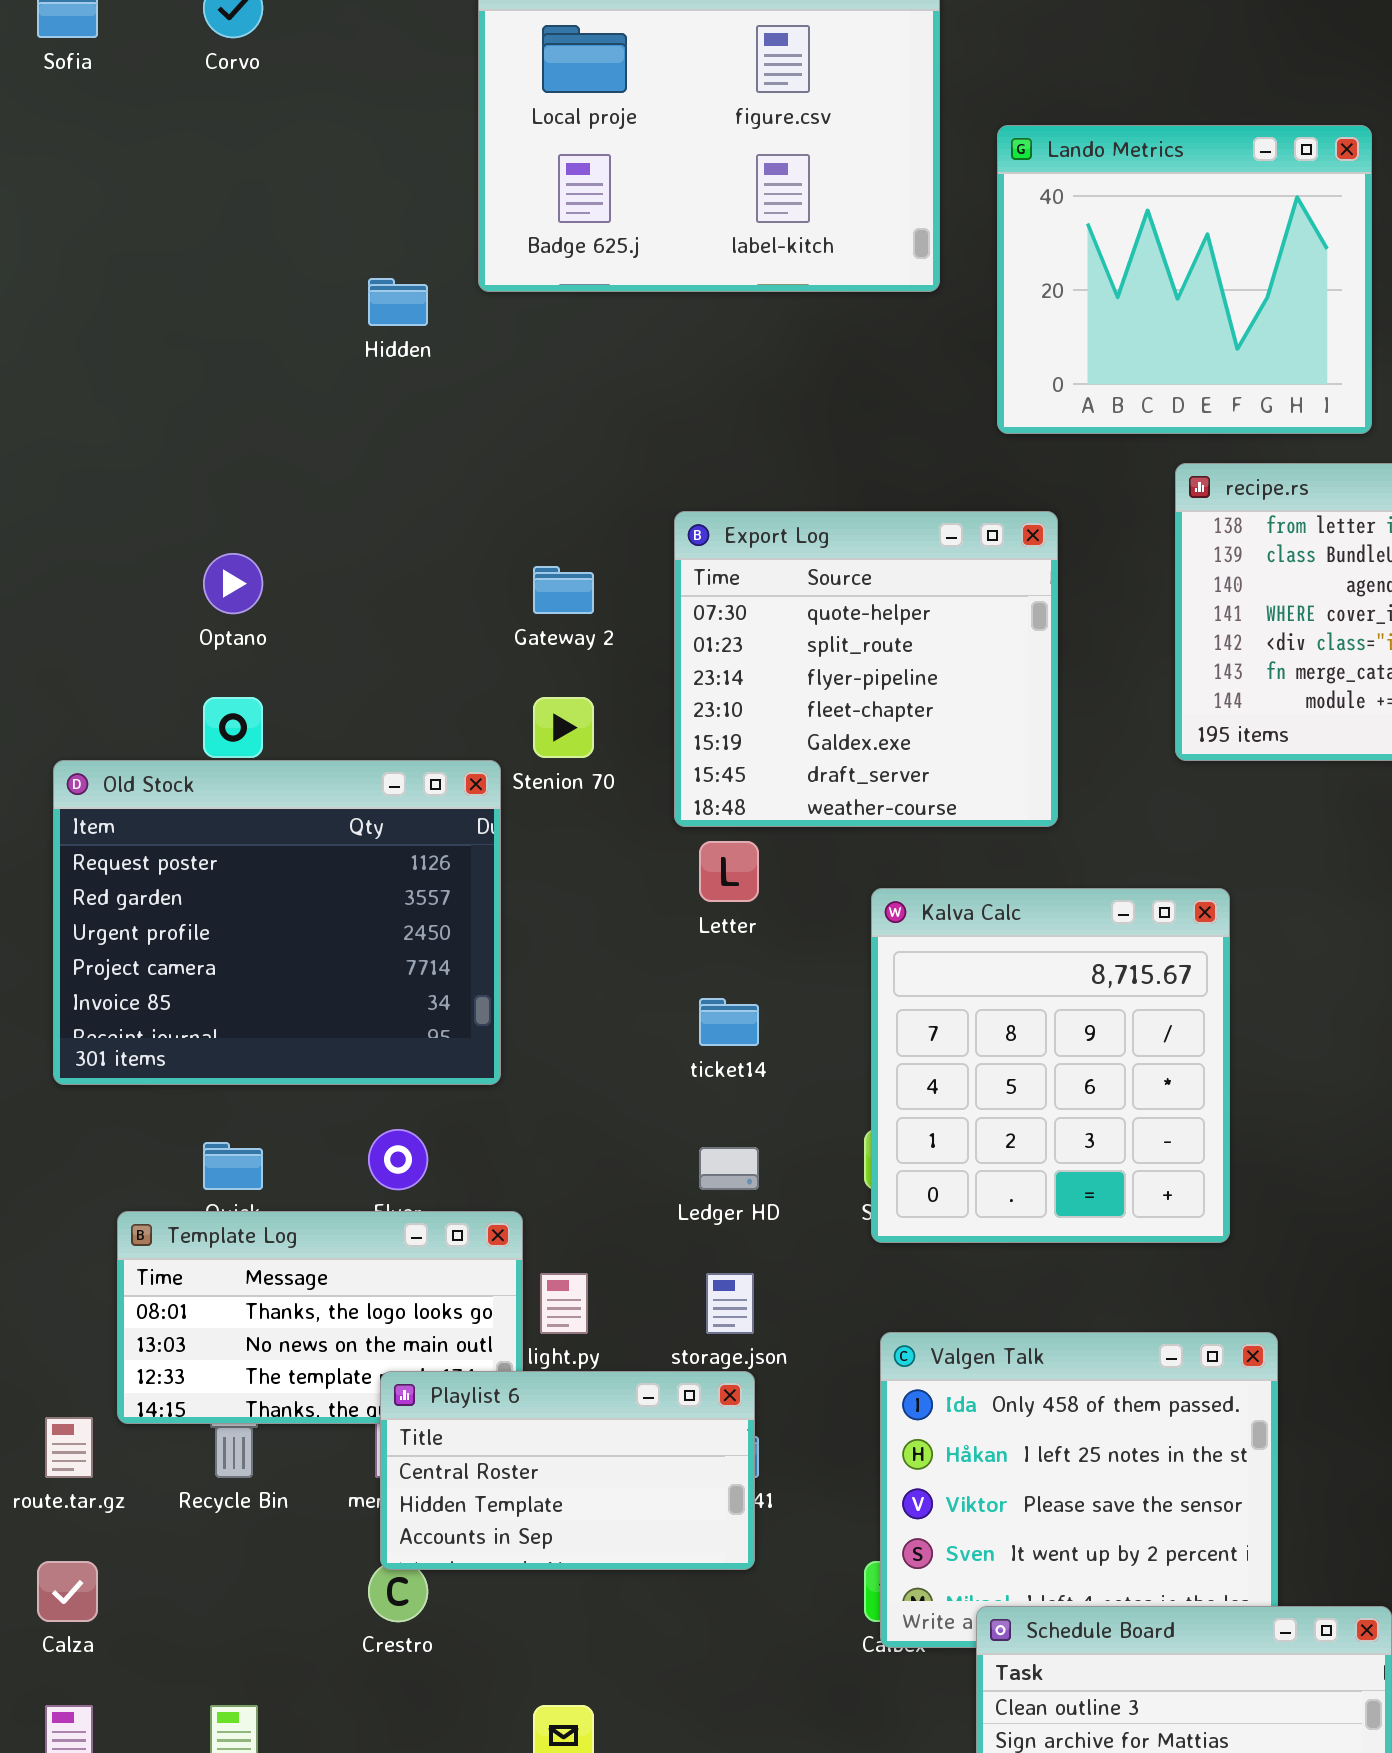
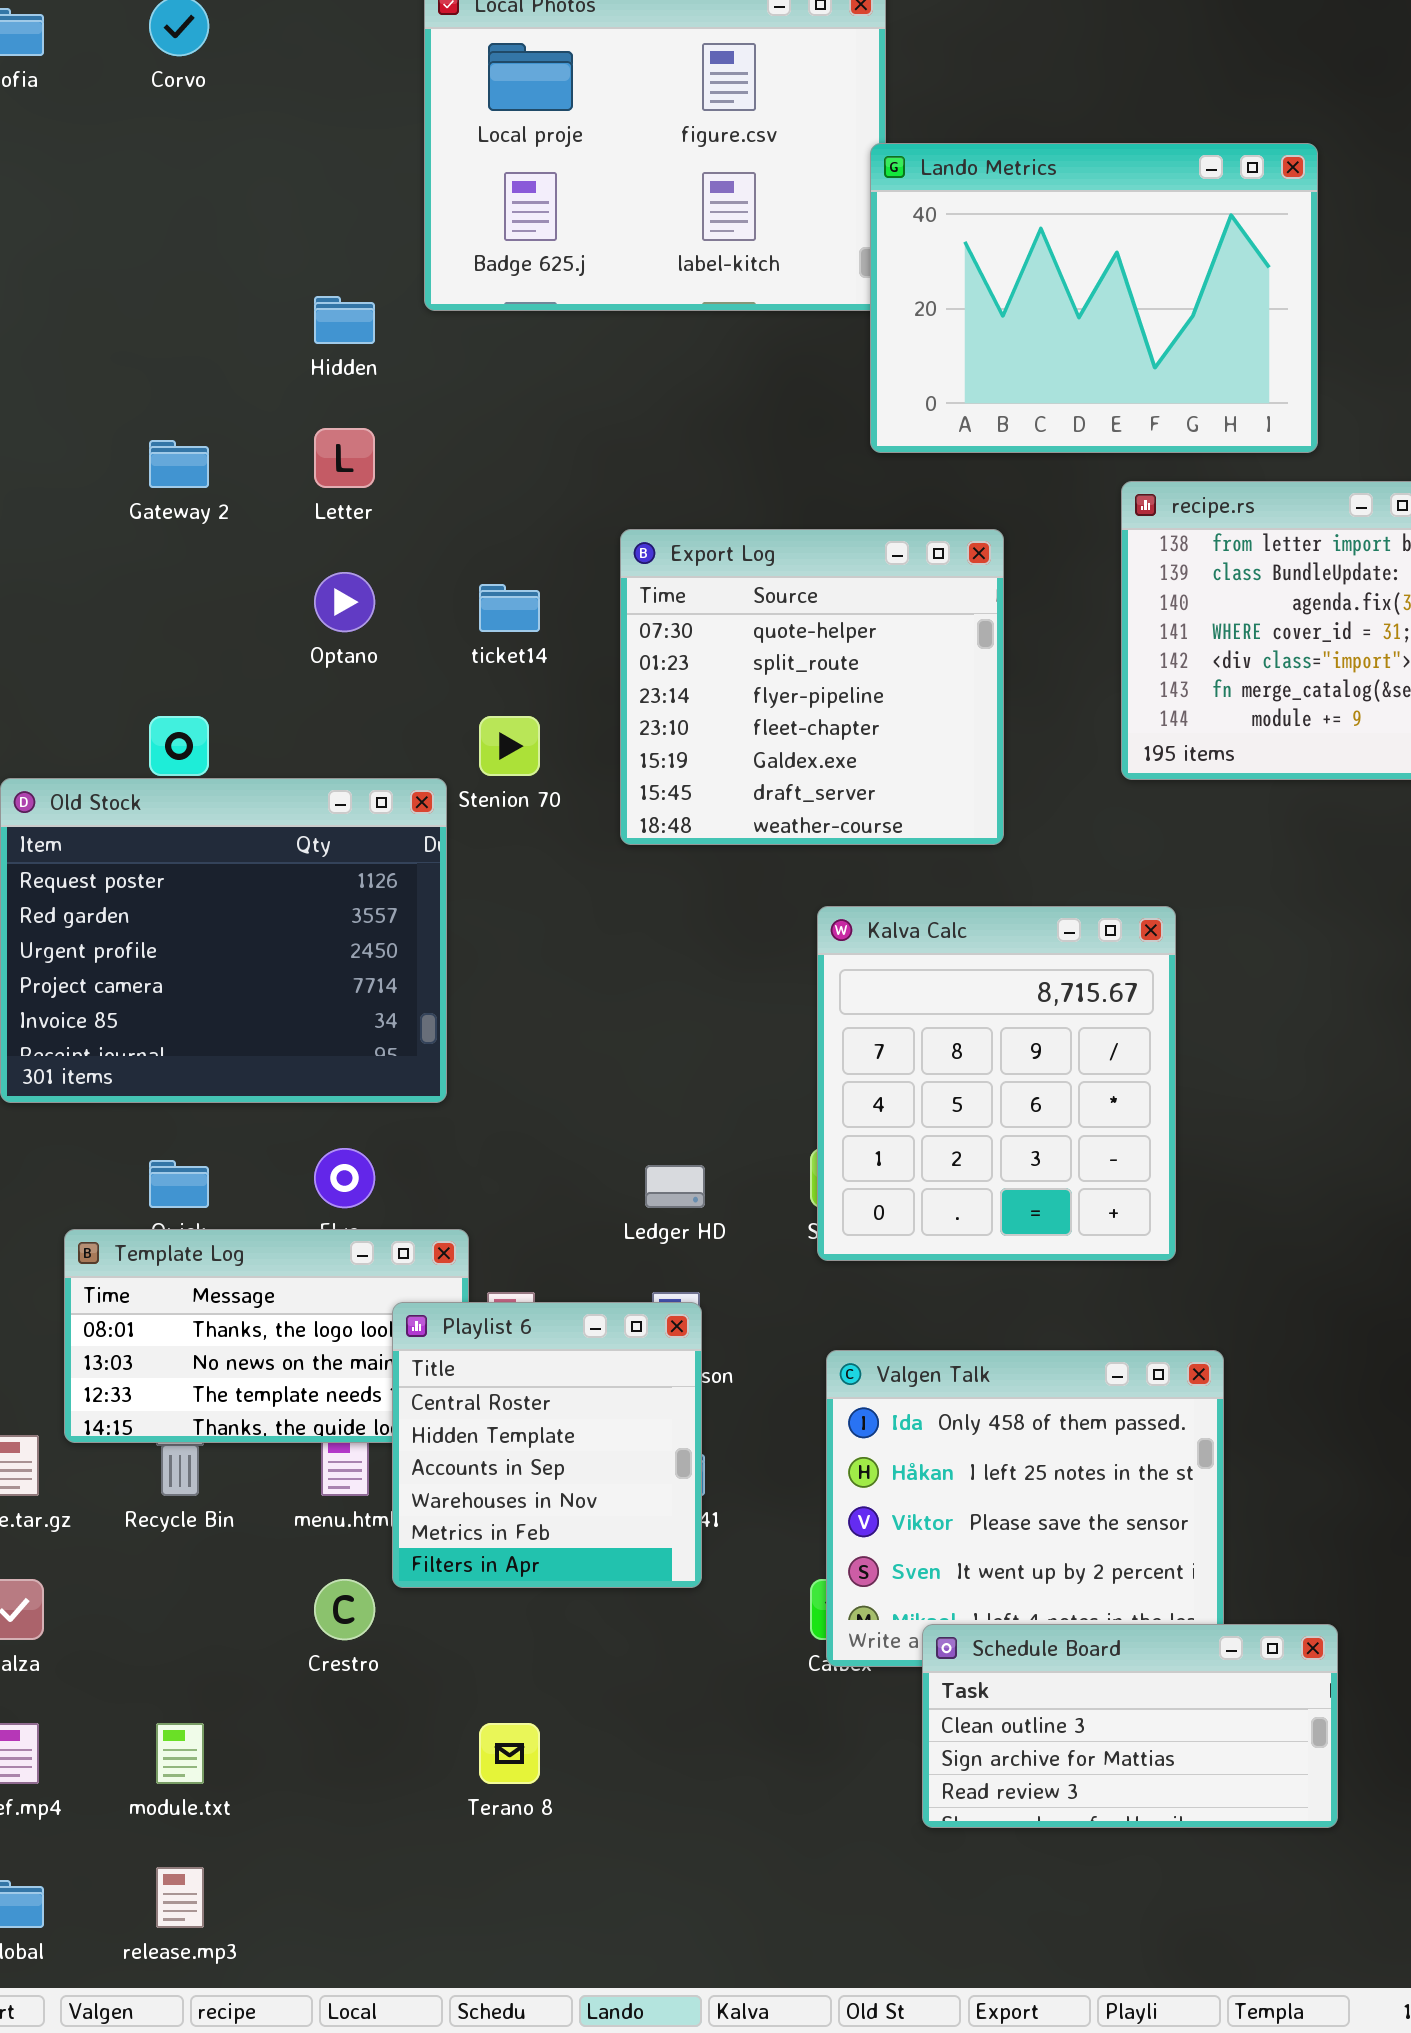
Lando Metrics: [997,125,1372,434] -> [870,143,1318,453], resized
Optano: [203,553,263,614] -> [314,572,375,632], moved
Gateway 2: [533,566,594,614] -> [149,440,209,488], moved
Letter: [699,841,759,902] -> [314,428,375,488], moved
ticket14: [699,998,759,1046] -> [479,584,540,632], moved
Playlist 6: [380,1371,755,1570] -> [392,1302,702,1588], resized

